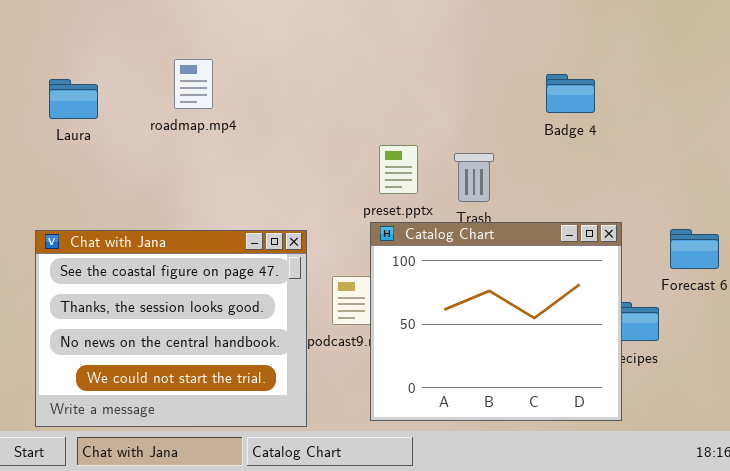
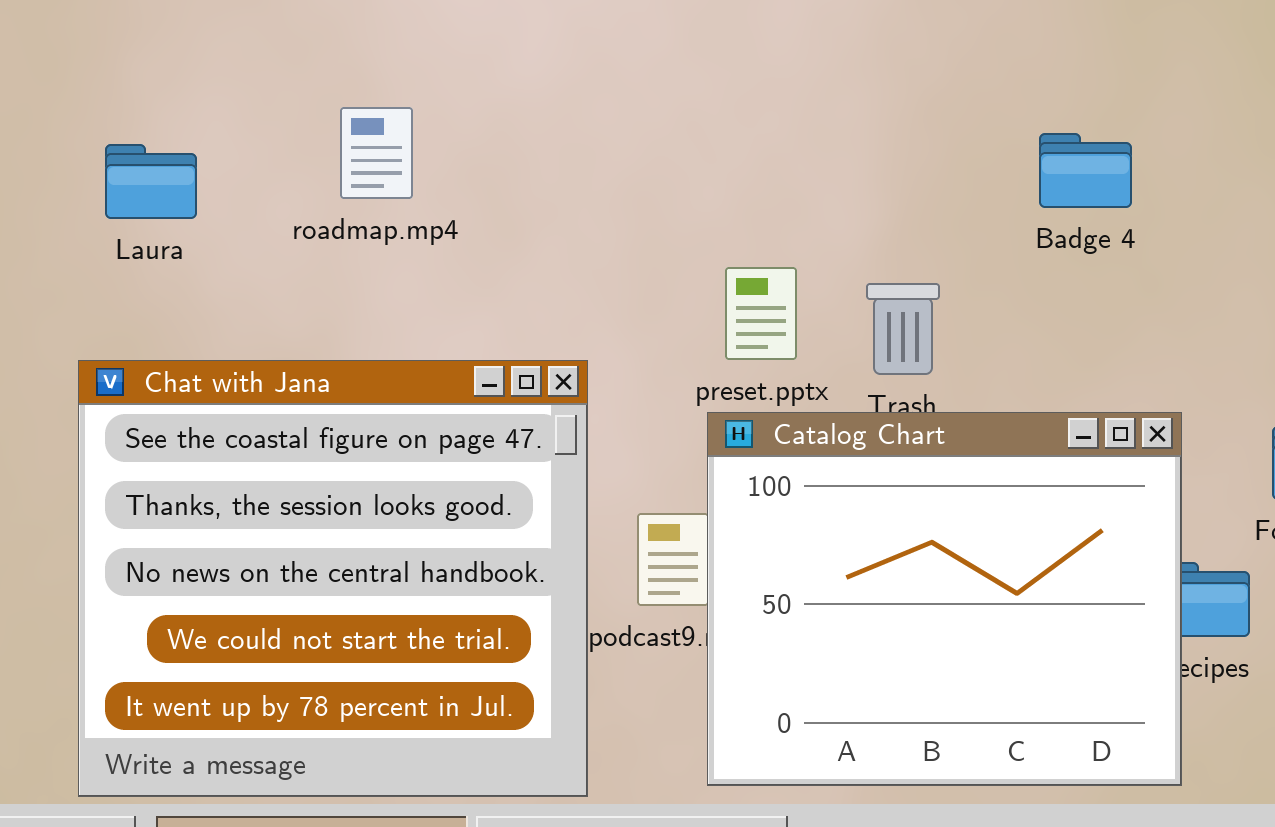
Chat with Jana: [35,230,307,427] -> [78,360,588,797], resized

